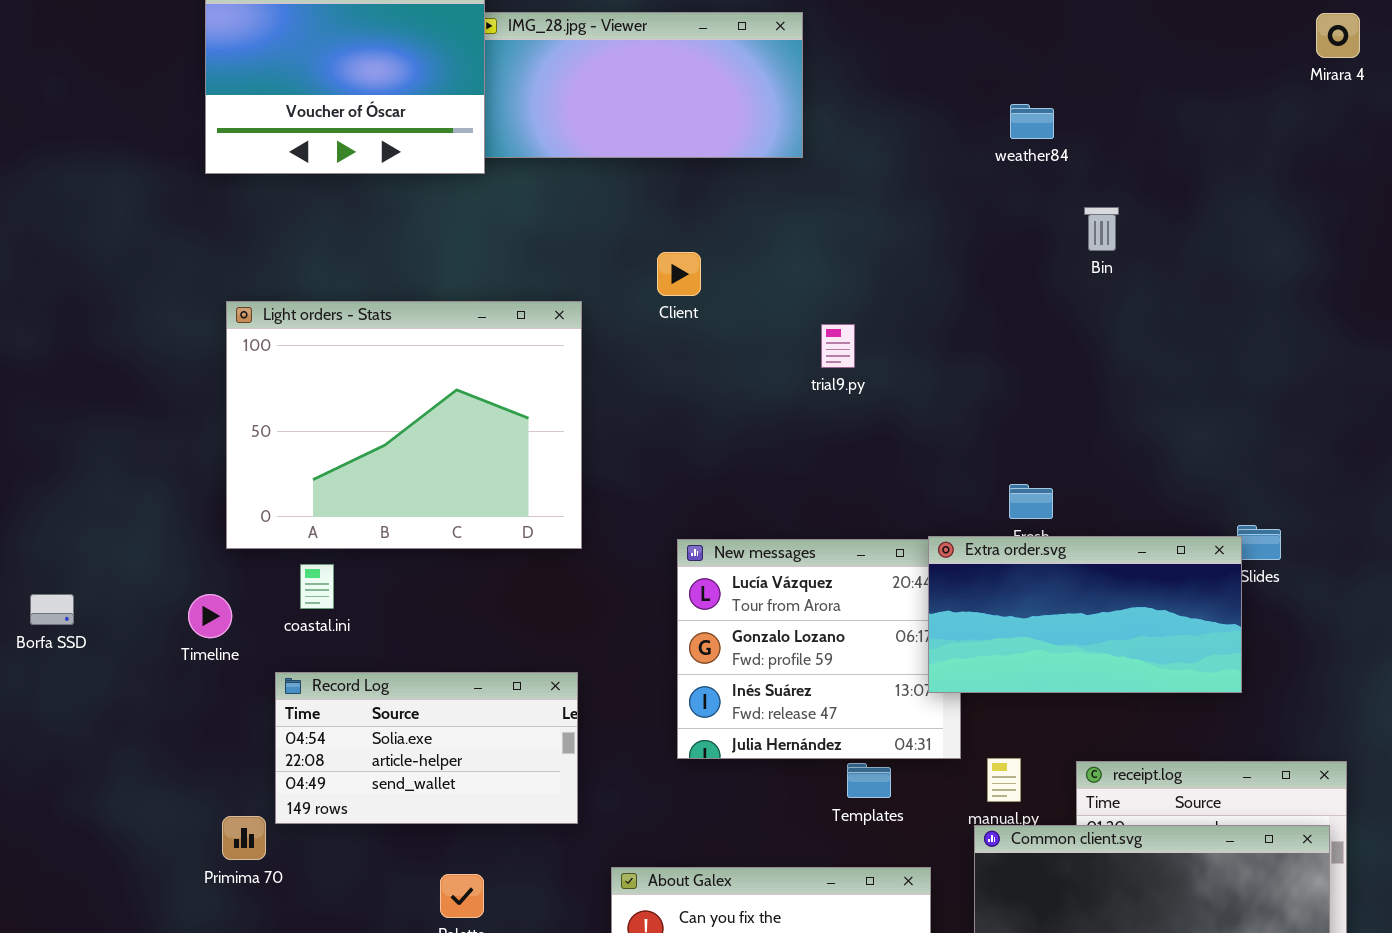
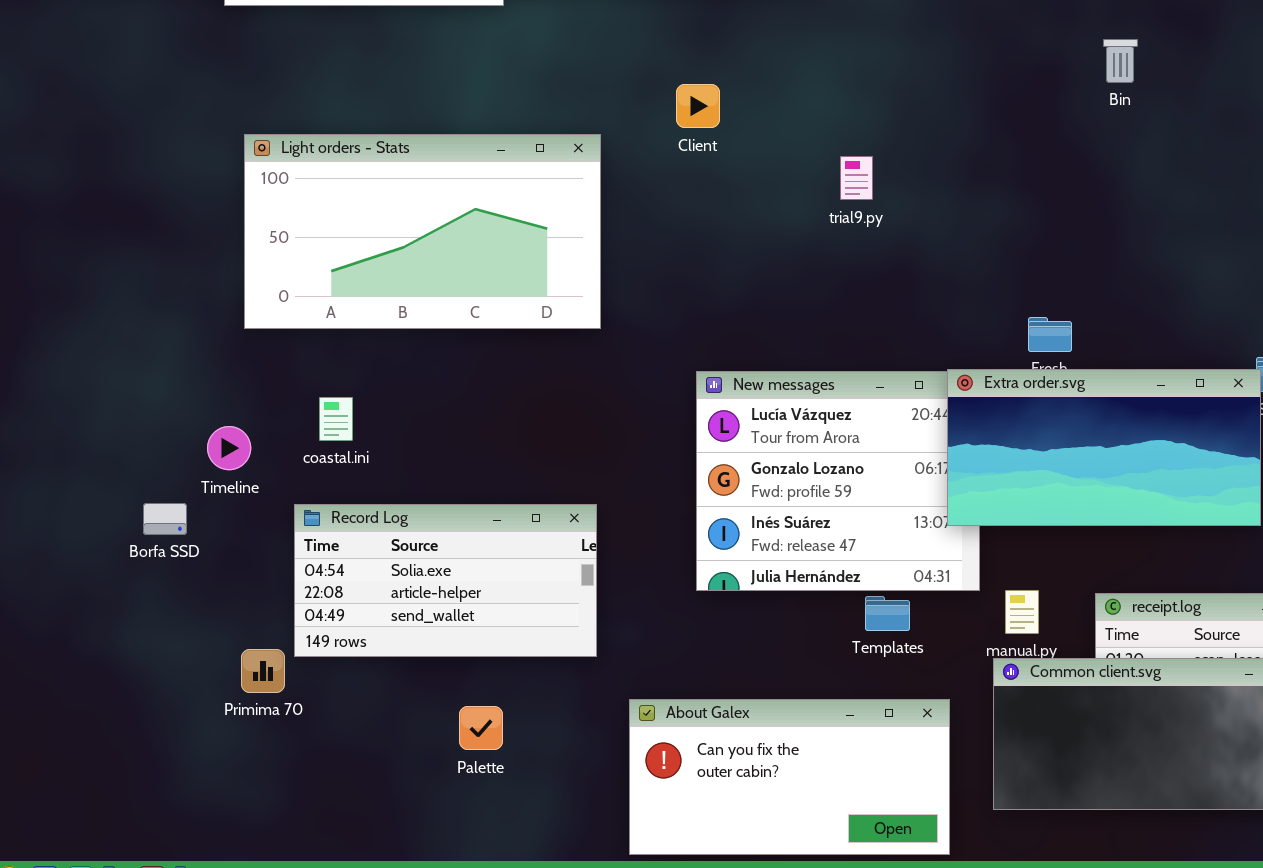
Light orders - Stats: [226,301,582,549] -> [244,134,601,329], resized
Borfa SSD: [30,594,74,625] -> [143,503,187,535], moved

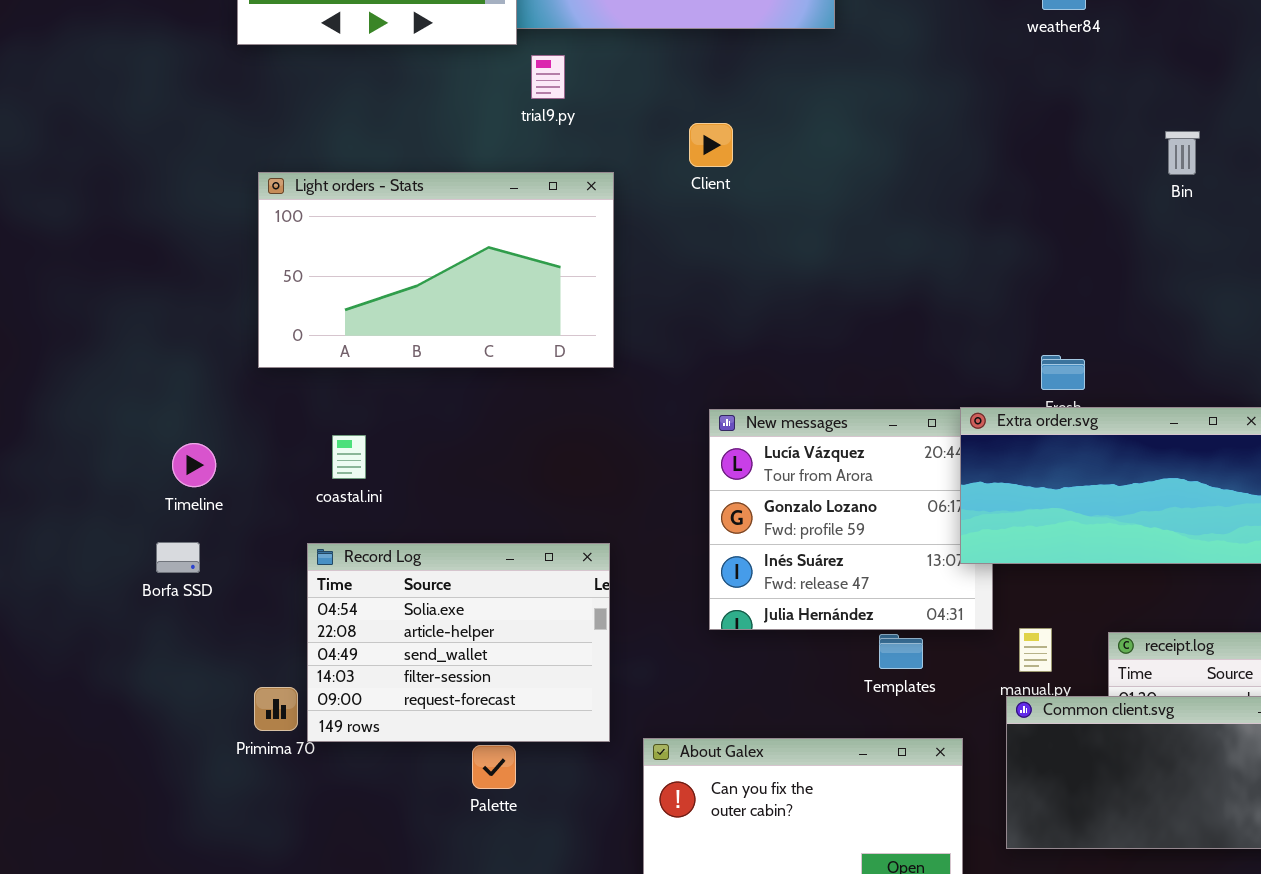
Bin: [1103,39,1138,83] -> [1165,131,1200,175], moved
trial9.py: [840,156,873,200] -> [531,55,565,99], moved
Timeline: [207,426,251,470] -> [172,443,216,487], moved
Record Log: [294,504,597,657] -> [307,543,610,742], resized

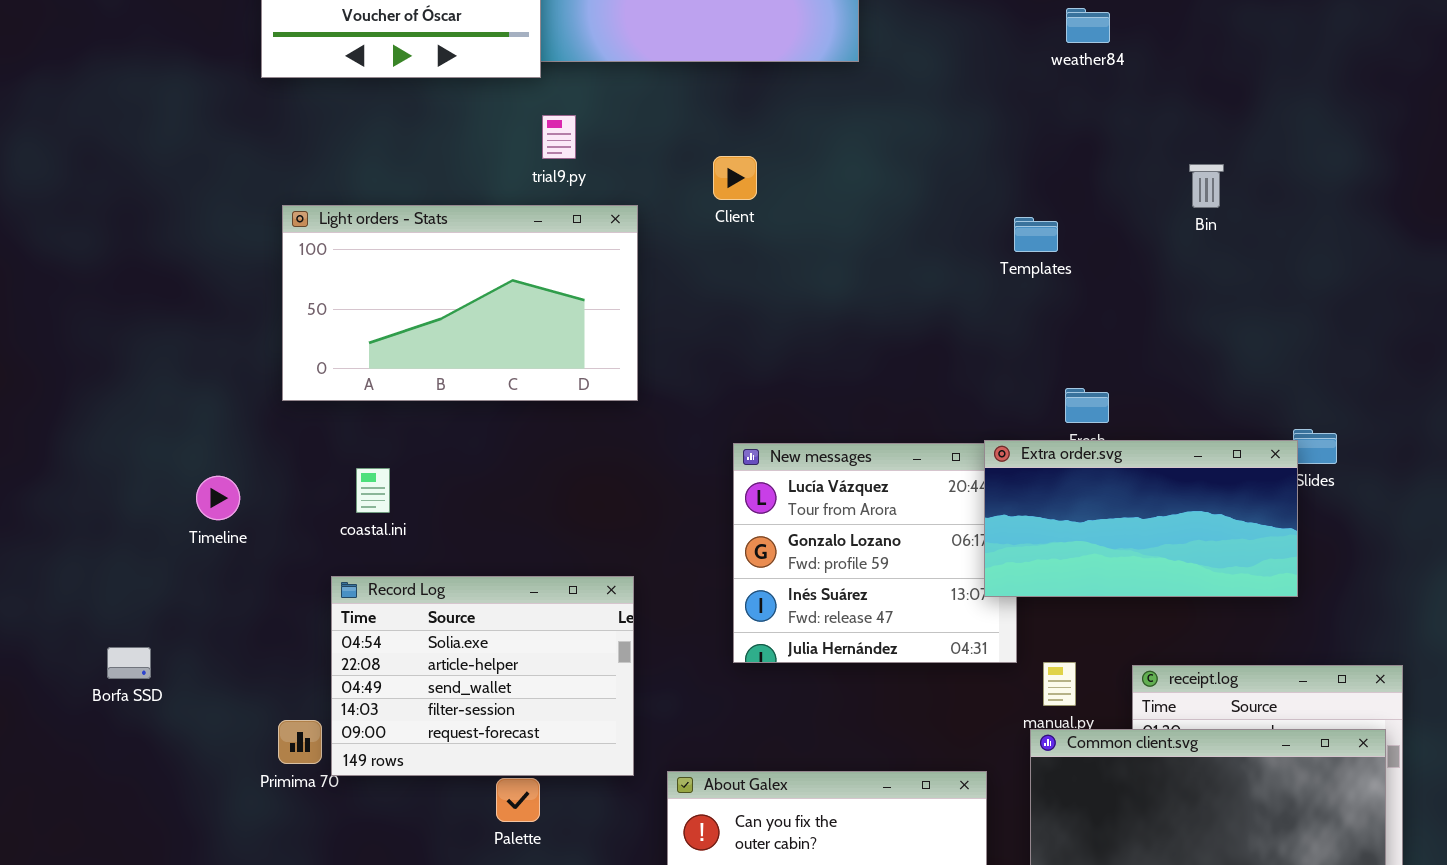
trial9.py: [531,55,565,99] -> [542,115,576,159], moved
Borfa SSD: [156,542,200,573] -> [107,647,151,679], moved
Templates: [879,634,923,669] -> [1014,217,1058,252], moved

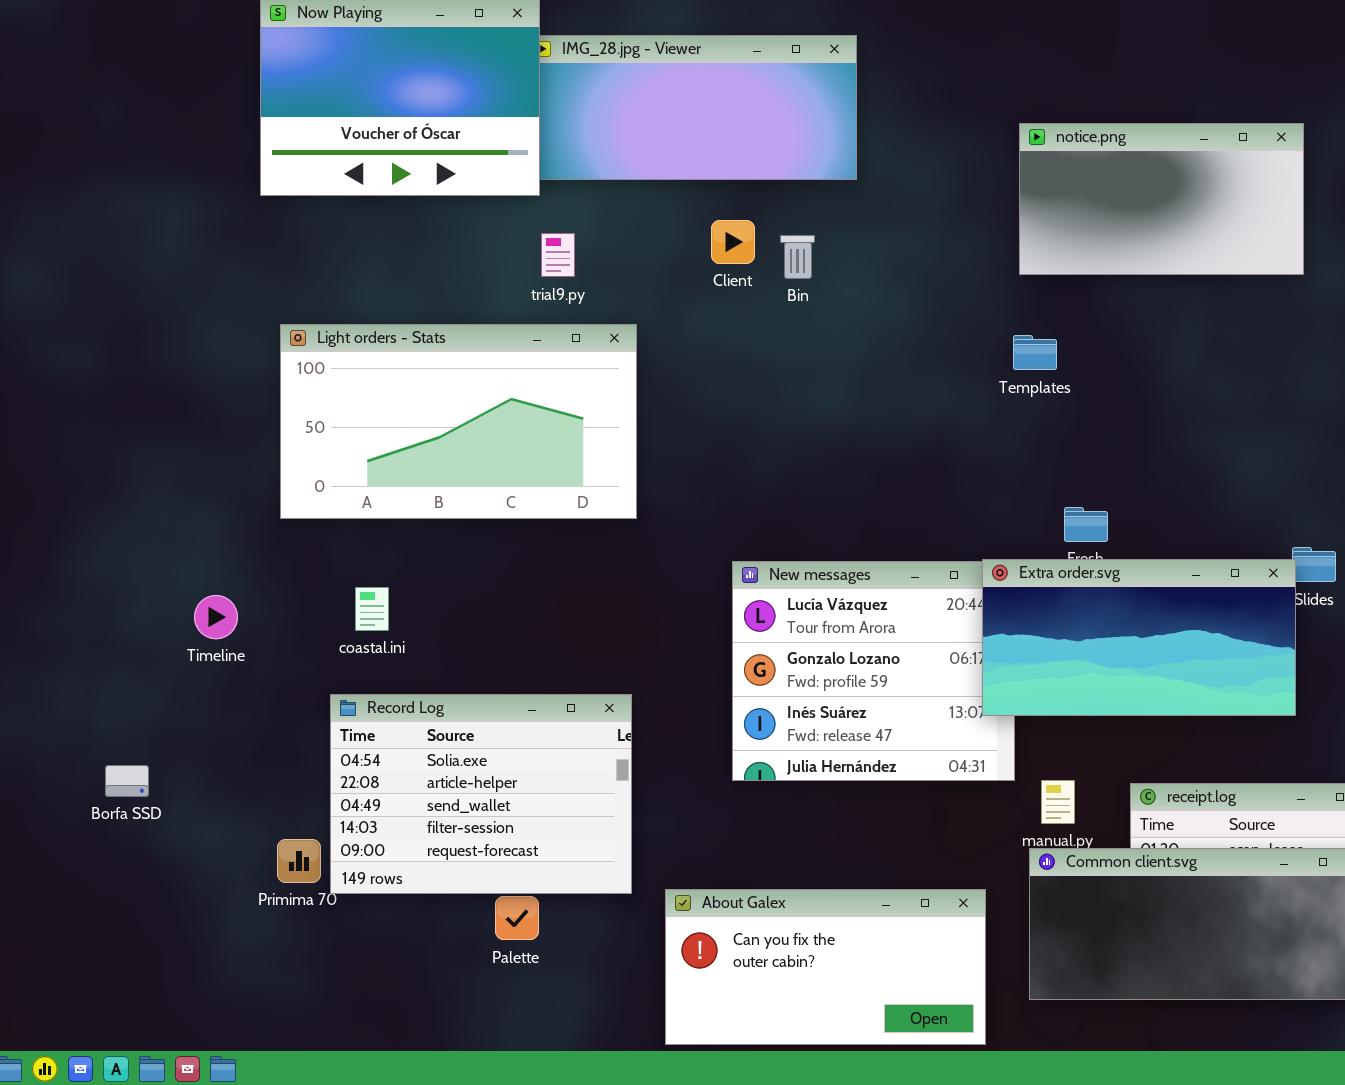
notice.png: none -> [1019,123,1304,275], opened
Client: [713,156,757,200] -> [711,220,755,264], moved
Bin: [1189,164,1224,208] -> [780,235,815,279], moved

